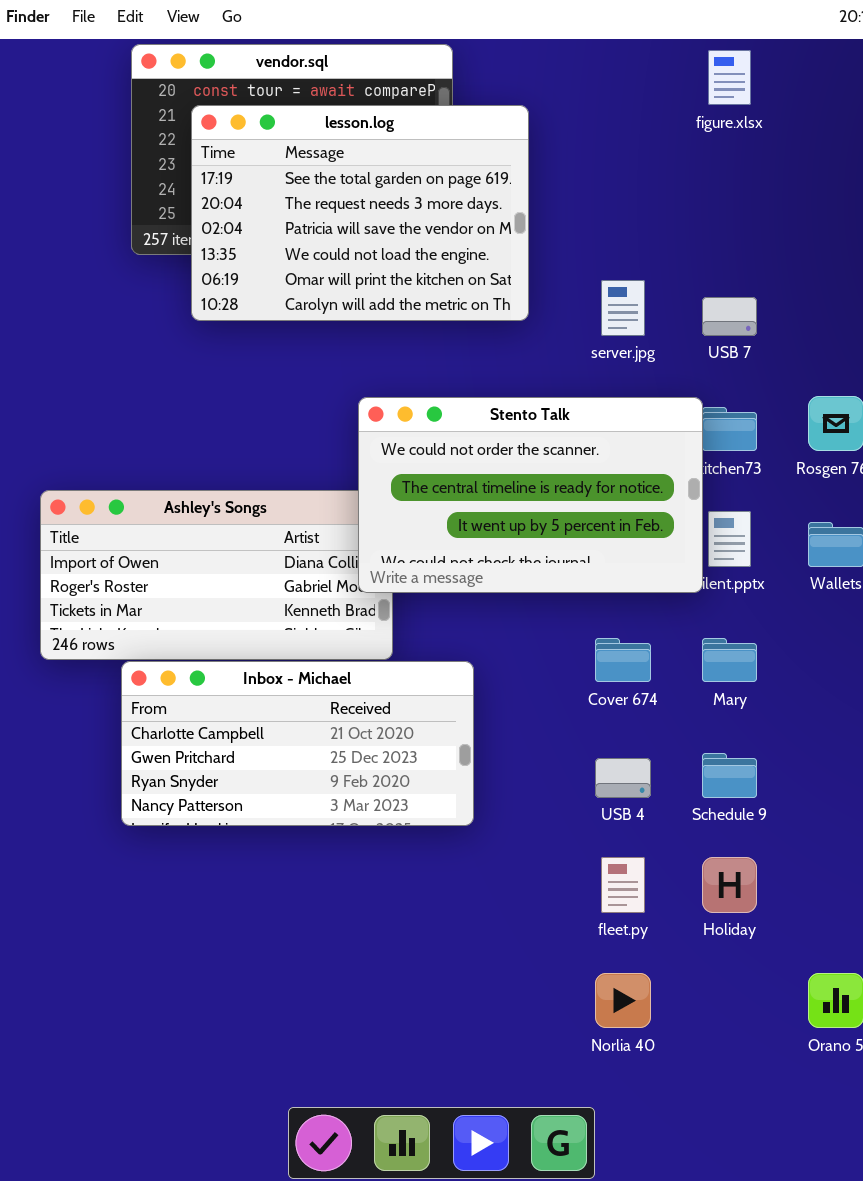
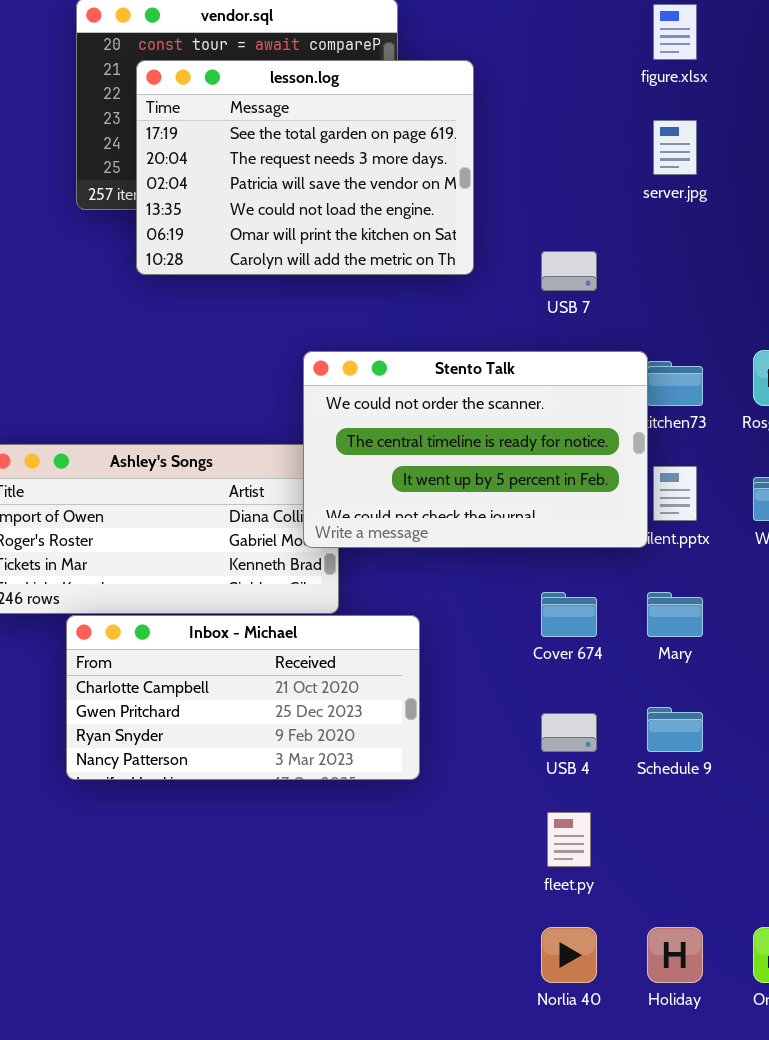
server.jpg: [601,280,645,336] -> [653,120,697,175], moved
USB 7: [702,297,757,336] -> [541,251,597,291], moved
Holiday: [702,857,757,913] -> [647,927,703,983], moved

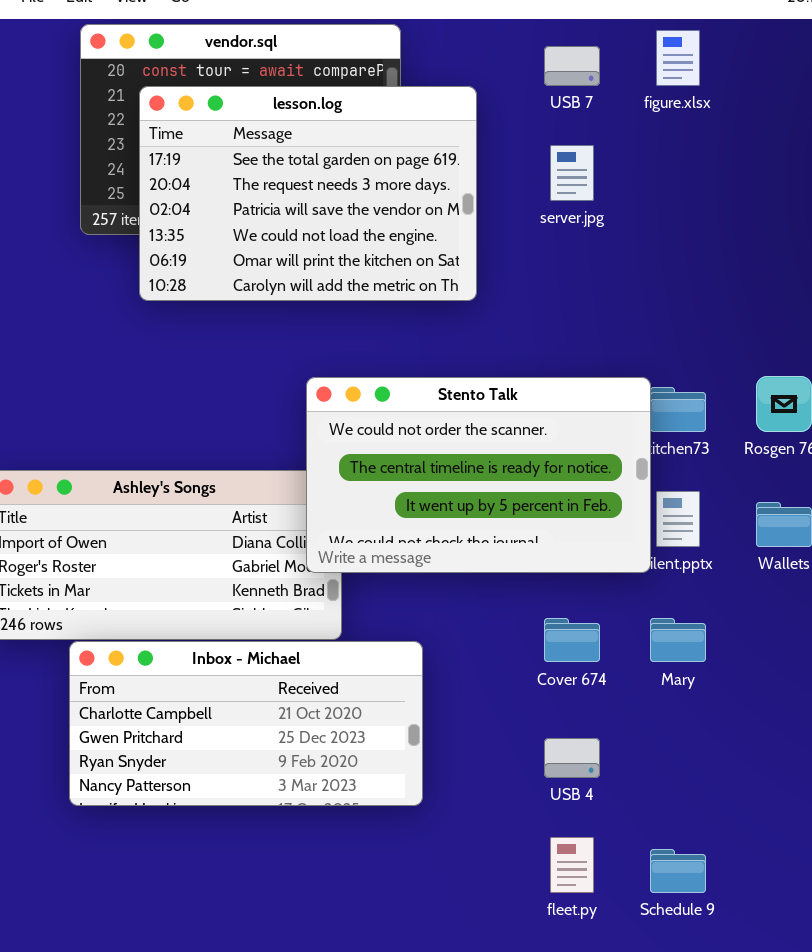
server.jpg: [653,120,697,175] -> [550,145,594,201], moved
USB 7: [541,251,597,291] -> [544,46,600,86], moved
Schedule 9: [647,707,703,752] -> [650,849,706,893], moved

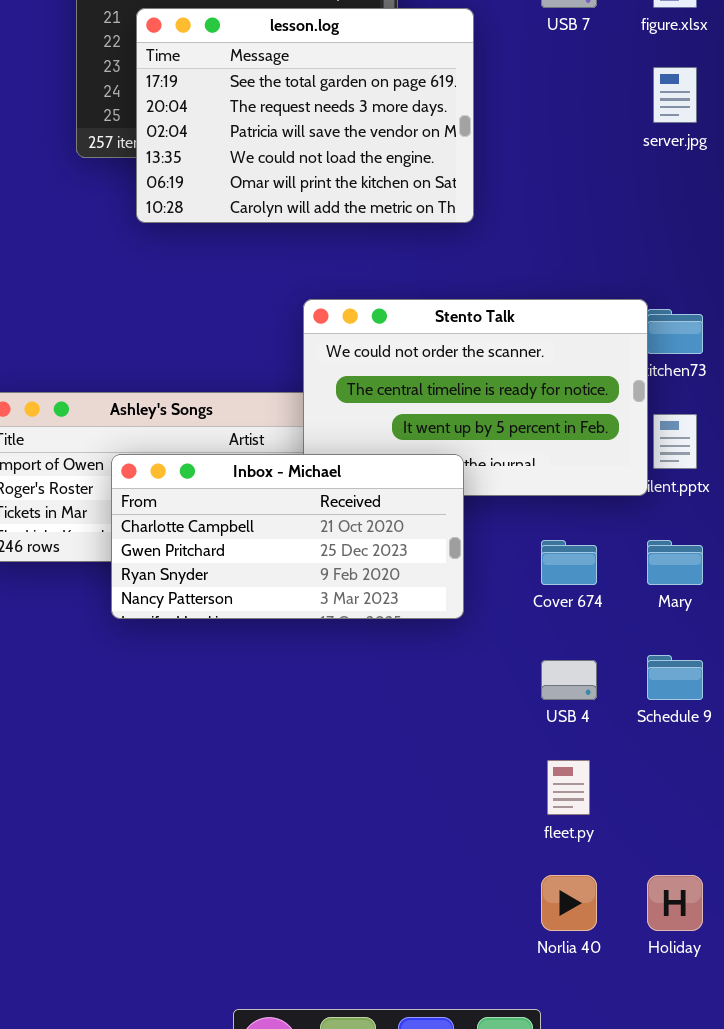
server.jpg: [550,145,594,201] -> [653,67,697,123], moved
Inbox - Michael: [69,641,423,806] -> [111,454,464,619], moved
Schedule 9: [650,849,706,893] -> [647,655,703,700], moved

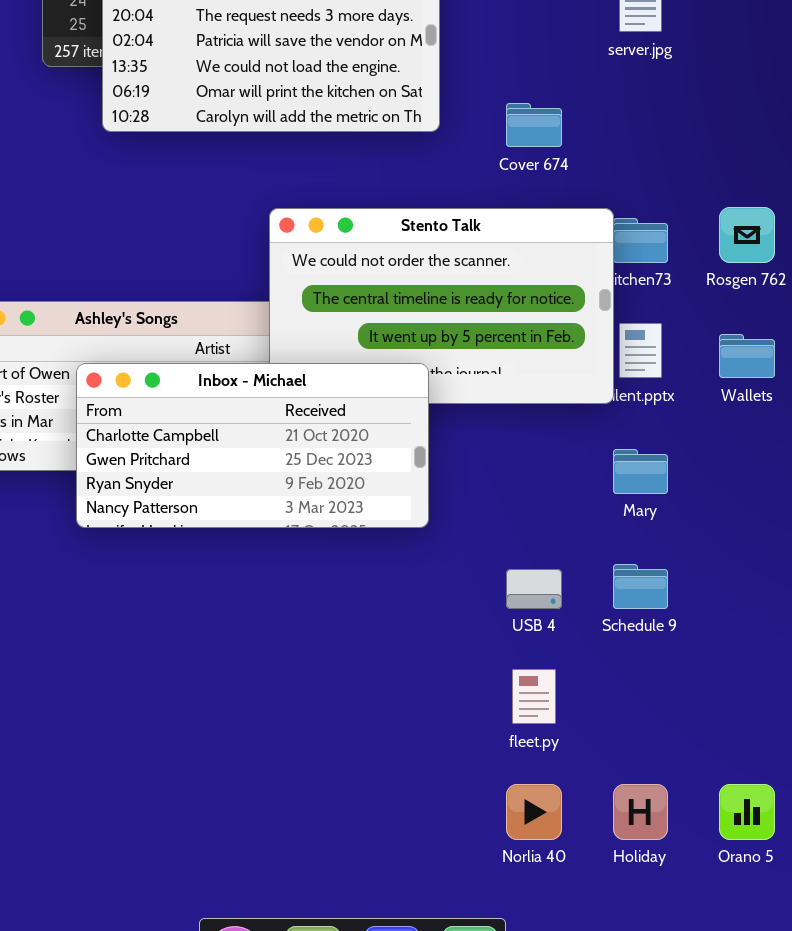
Cover 674: [541,540,597,585] -> [506,103,562,147], moved

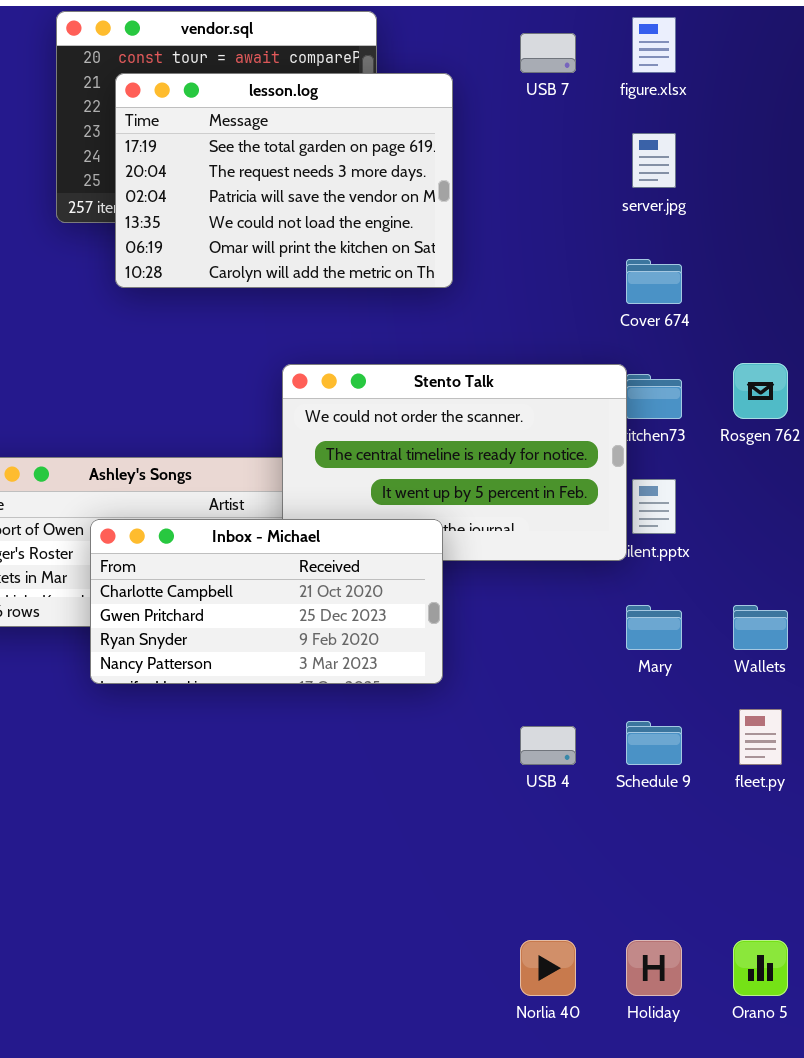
Cover 674: [506,103,562,147] -> [626,259,682,304], moved
Wallets: [719,334,775,378] -> [733,605,788,650], moved
fleet.py: [512,669,556,724] -> [739,709,782,765], moved

